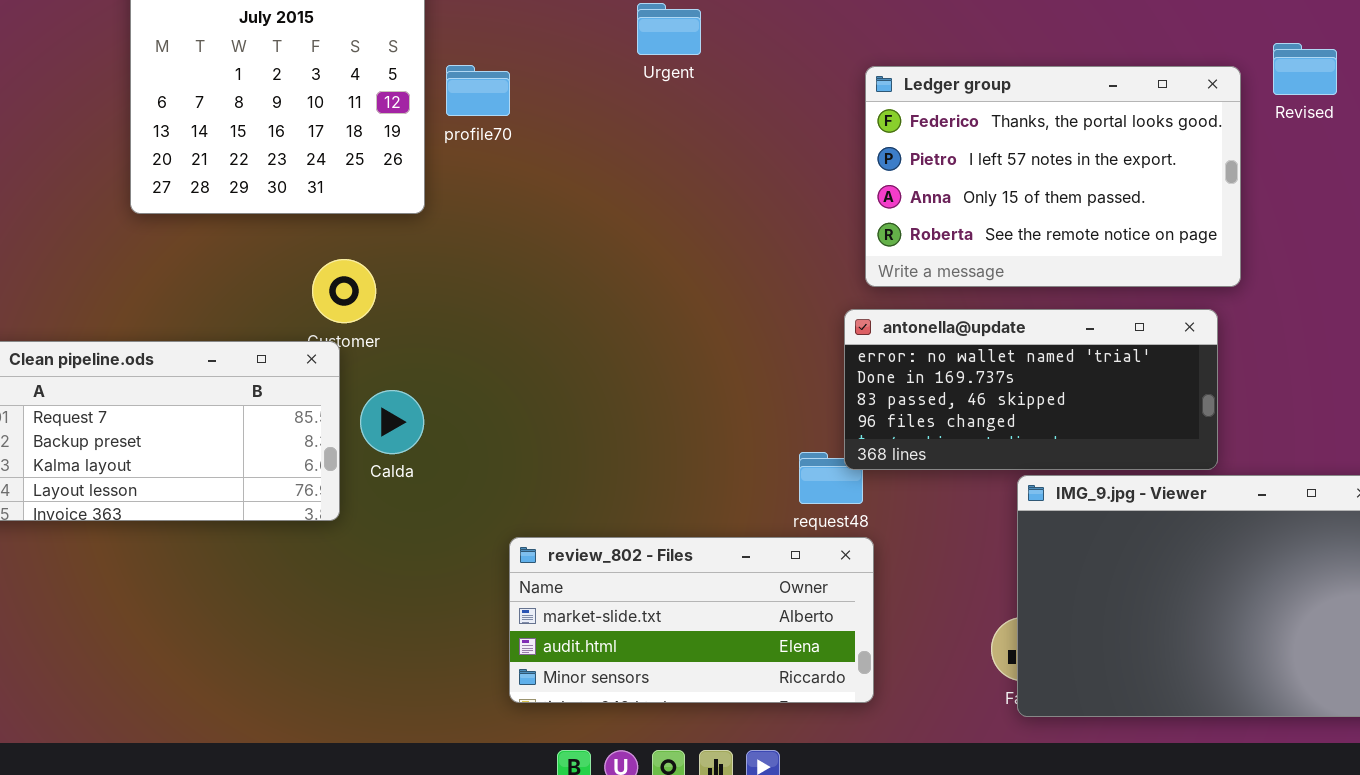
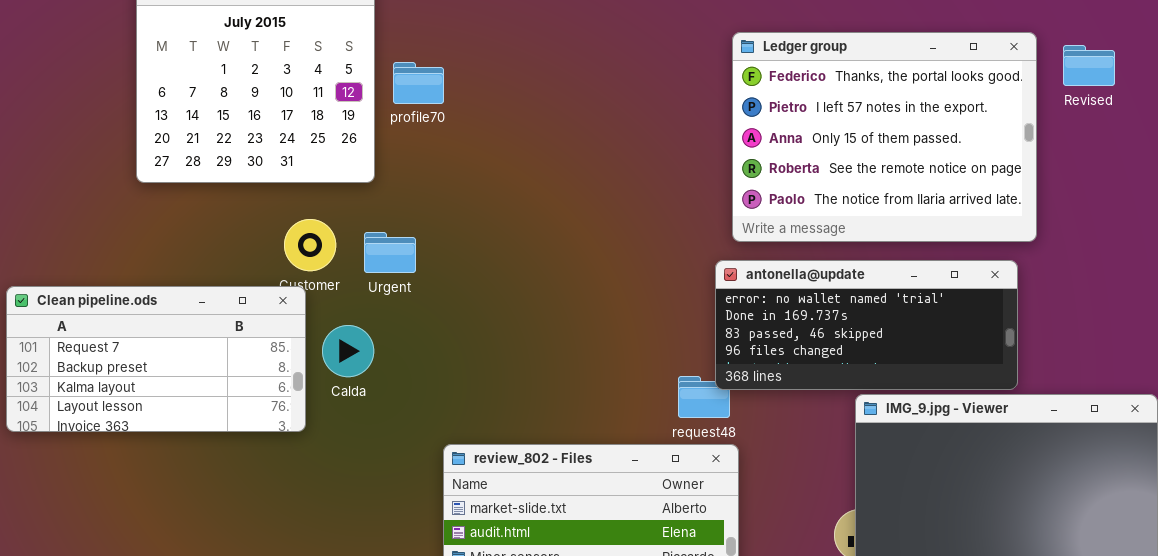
Urgent: [637,3,701,55] -> [364,232,416,273], moved
Ledger group: [865,66,1241,287] -> [732,32,1037,242], resized

